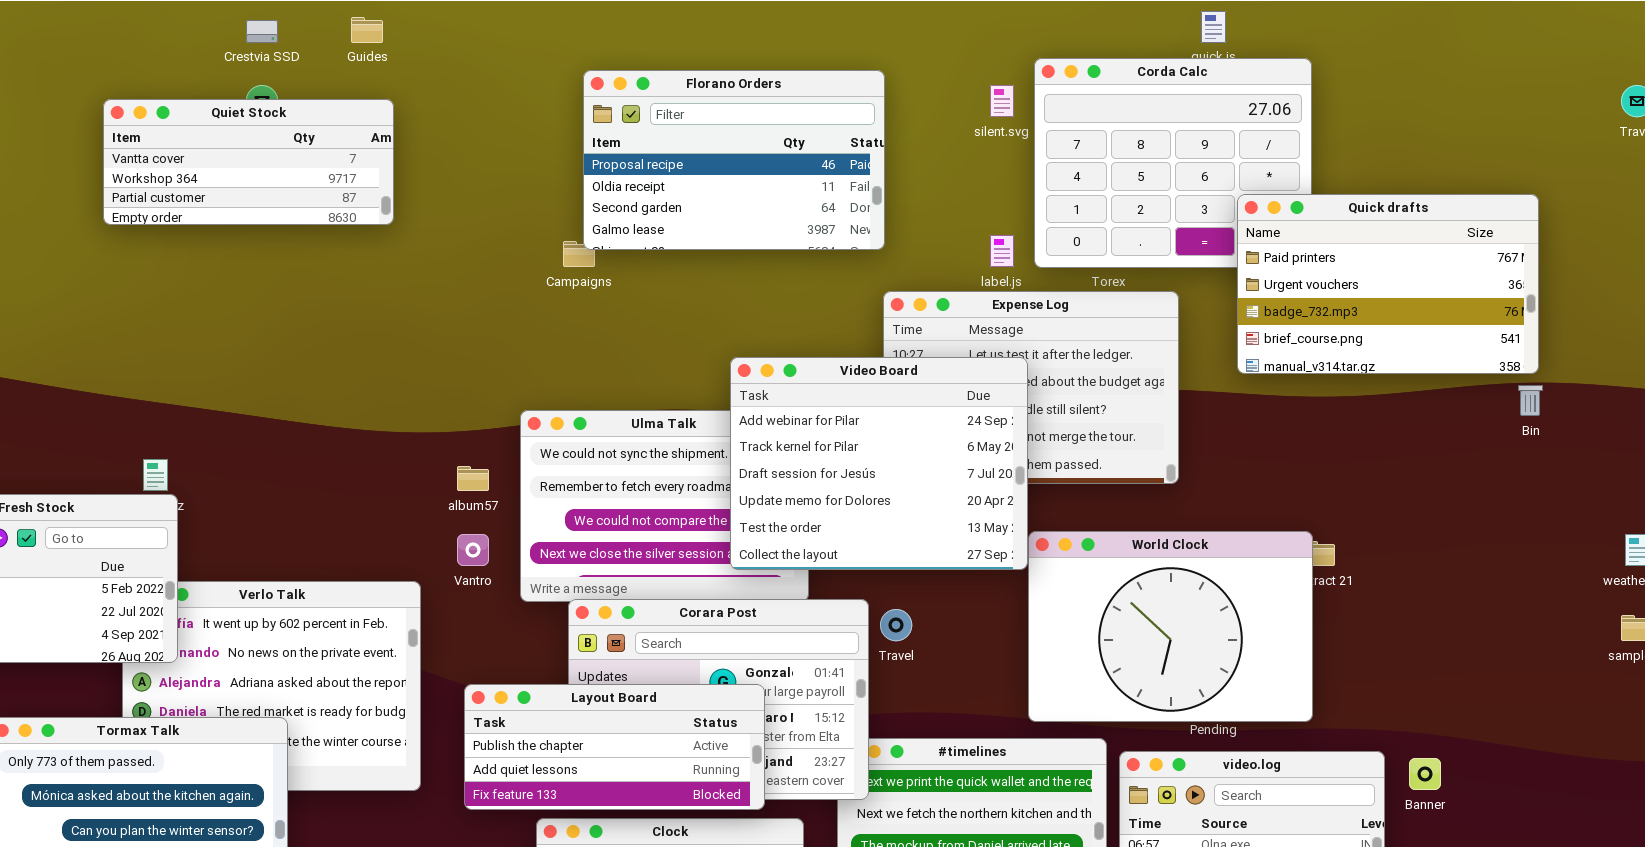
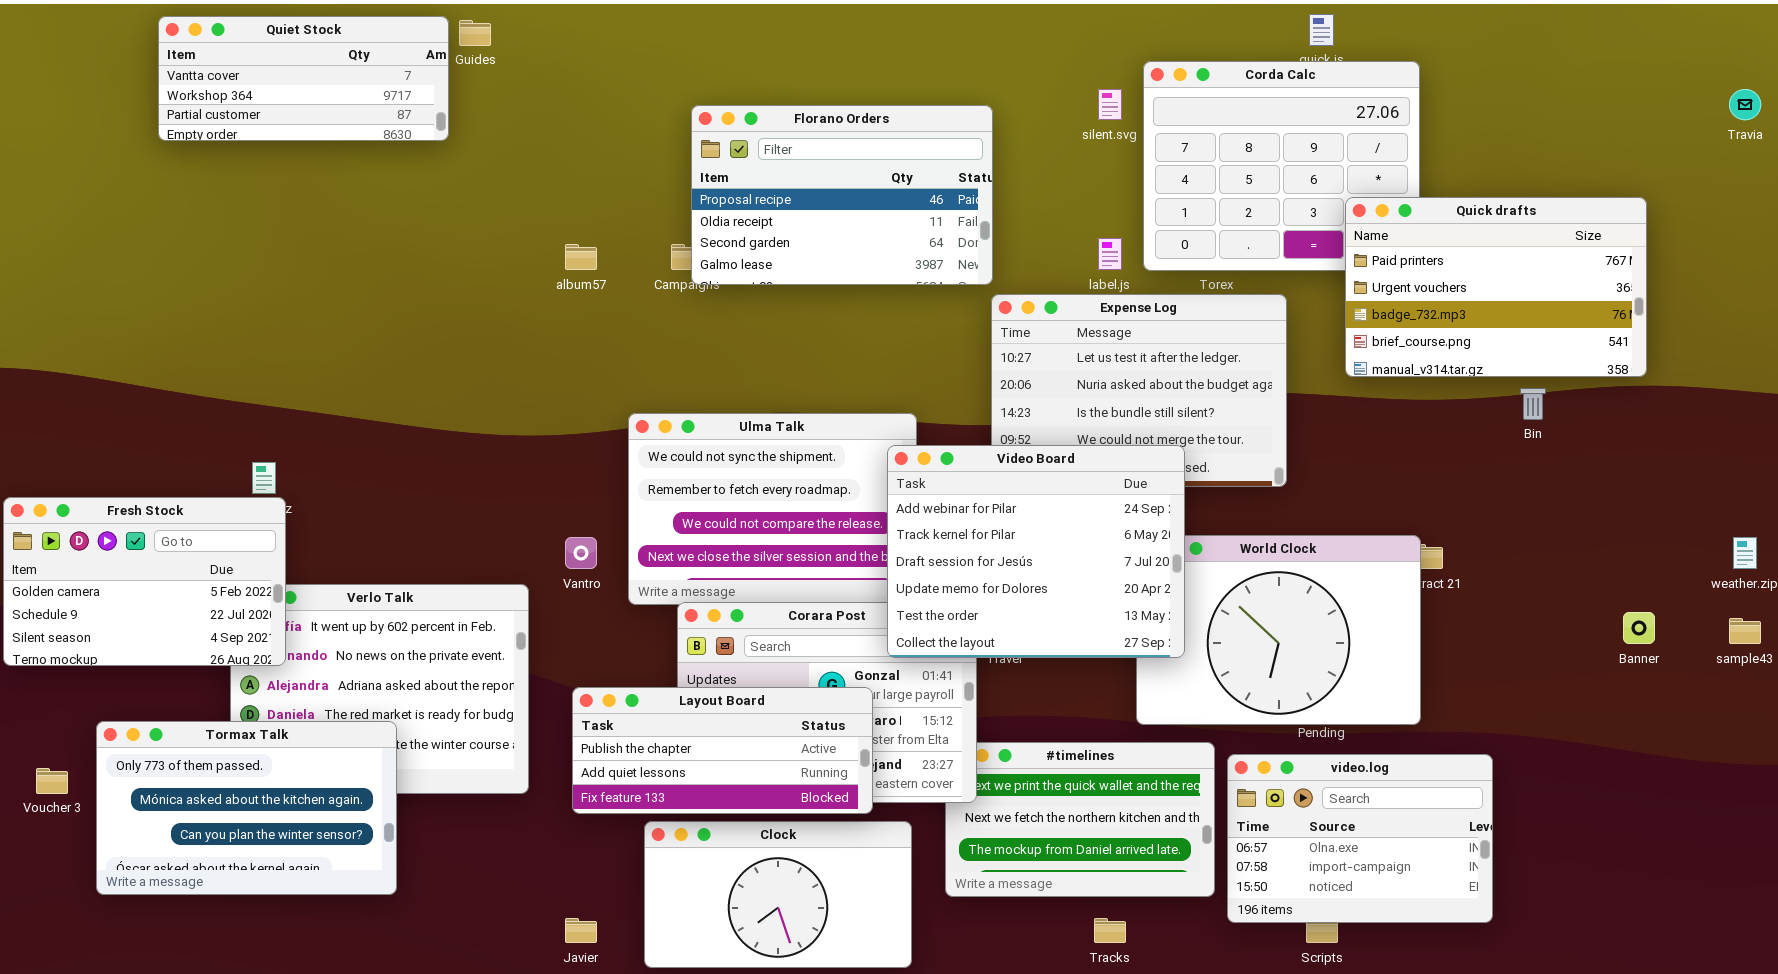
Florano Orders: [583,70,885,250] -> [691,105,993,285], moved
Quiet Stock: [103,99,394,225] -> [158,16,449,141], moved
Video Board: [730,357,1028,570] -> [887,445,1185,658], moved
Bin: [1518,385,1543,416] -> [1520,388,1546,420], moved
album57: [457,466,489,491] -> [565,244,597,270], moved
Banner: [1409,758,1441,790] -> [1623,612,1655,644], moved

